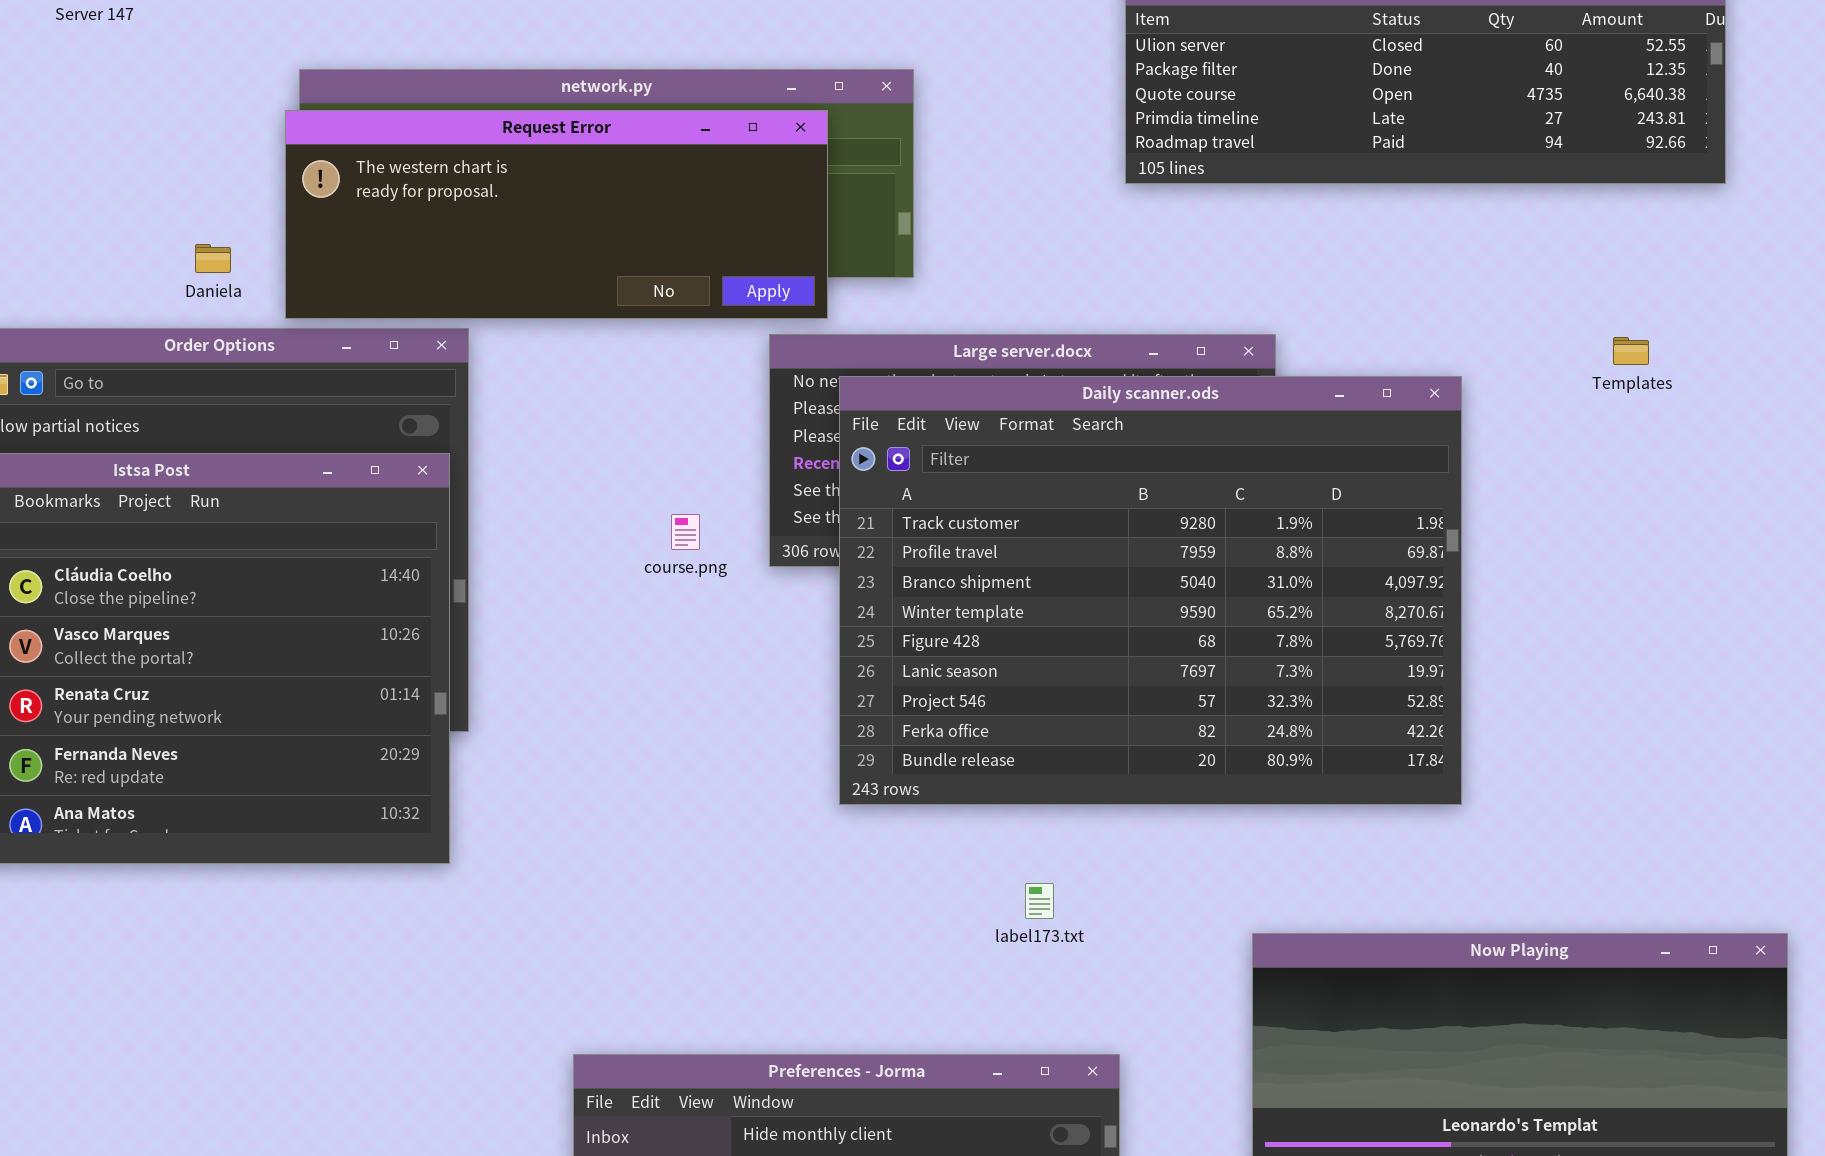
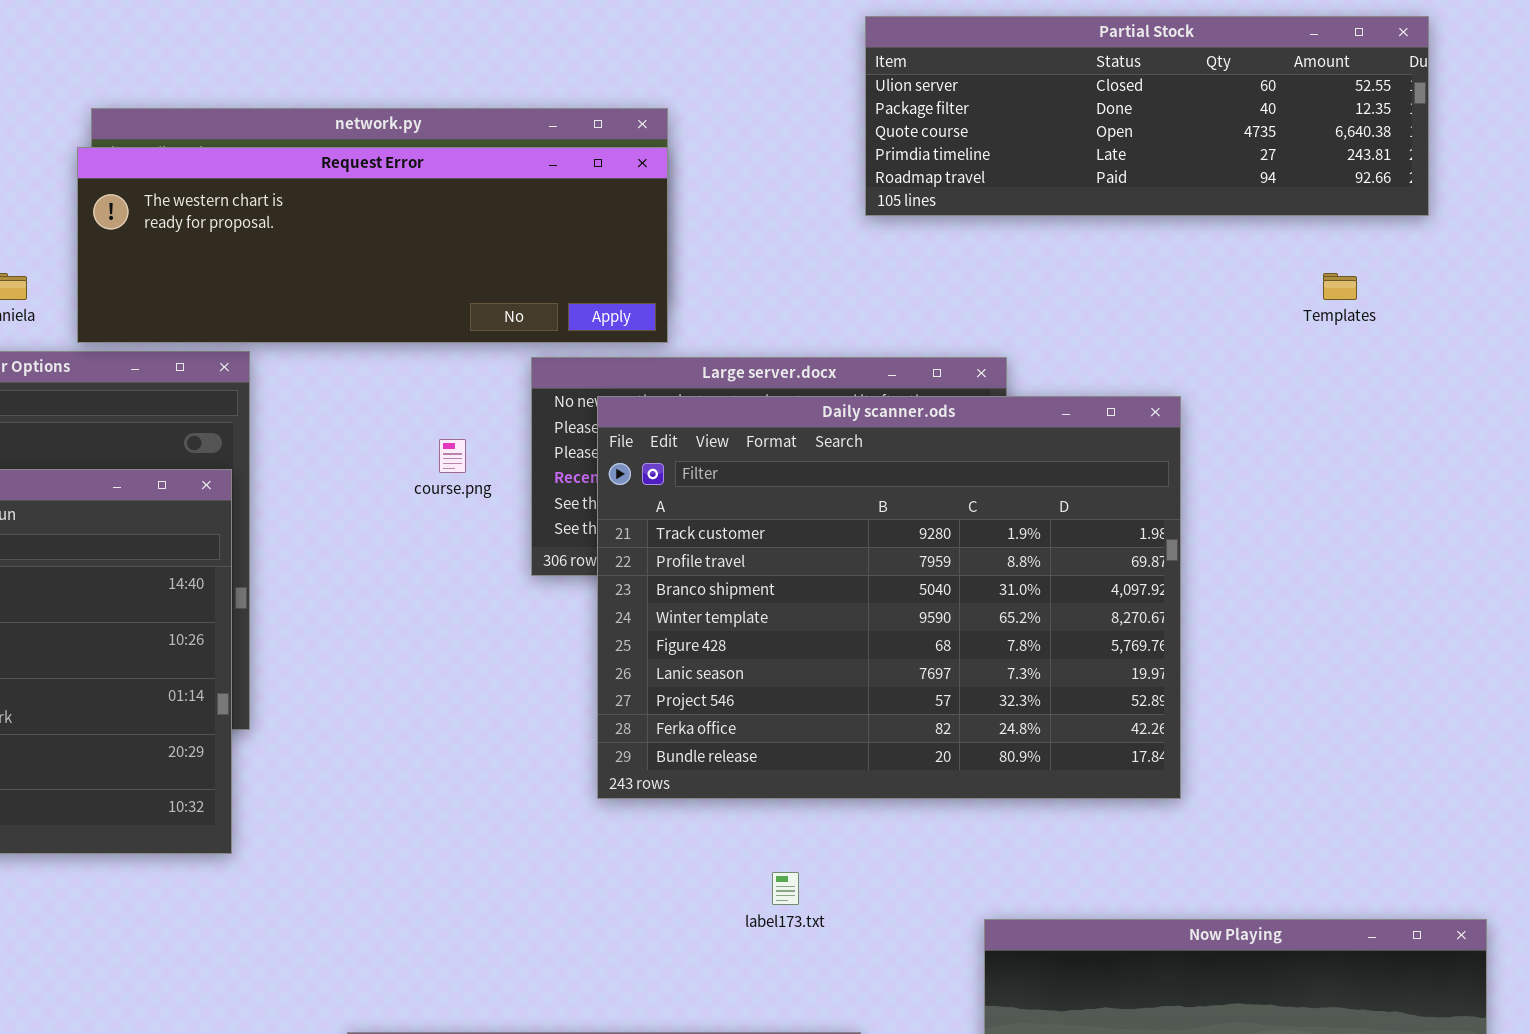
Request Error: [285,110,828,319] -> [77,147,668,343], resized
Templates: [1613,337,1649,365] -> [1323,273,1357,300], moved
course.png: [671,514,700,550] -> [439,439,466,473], moved

